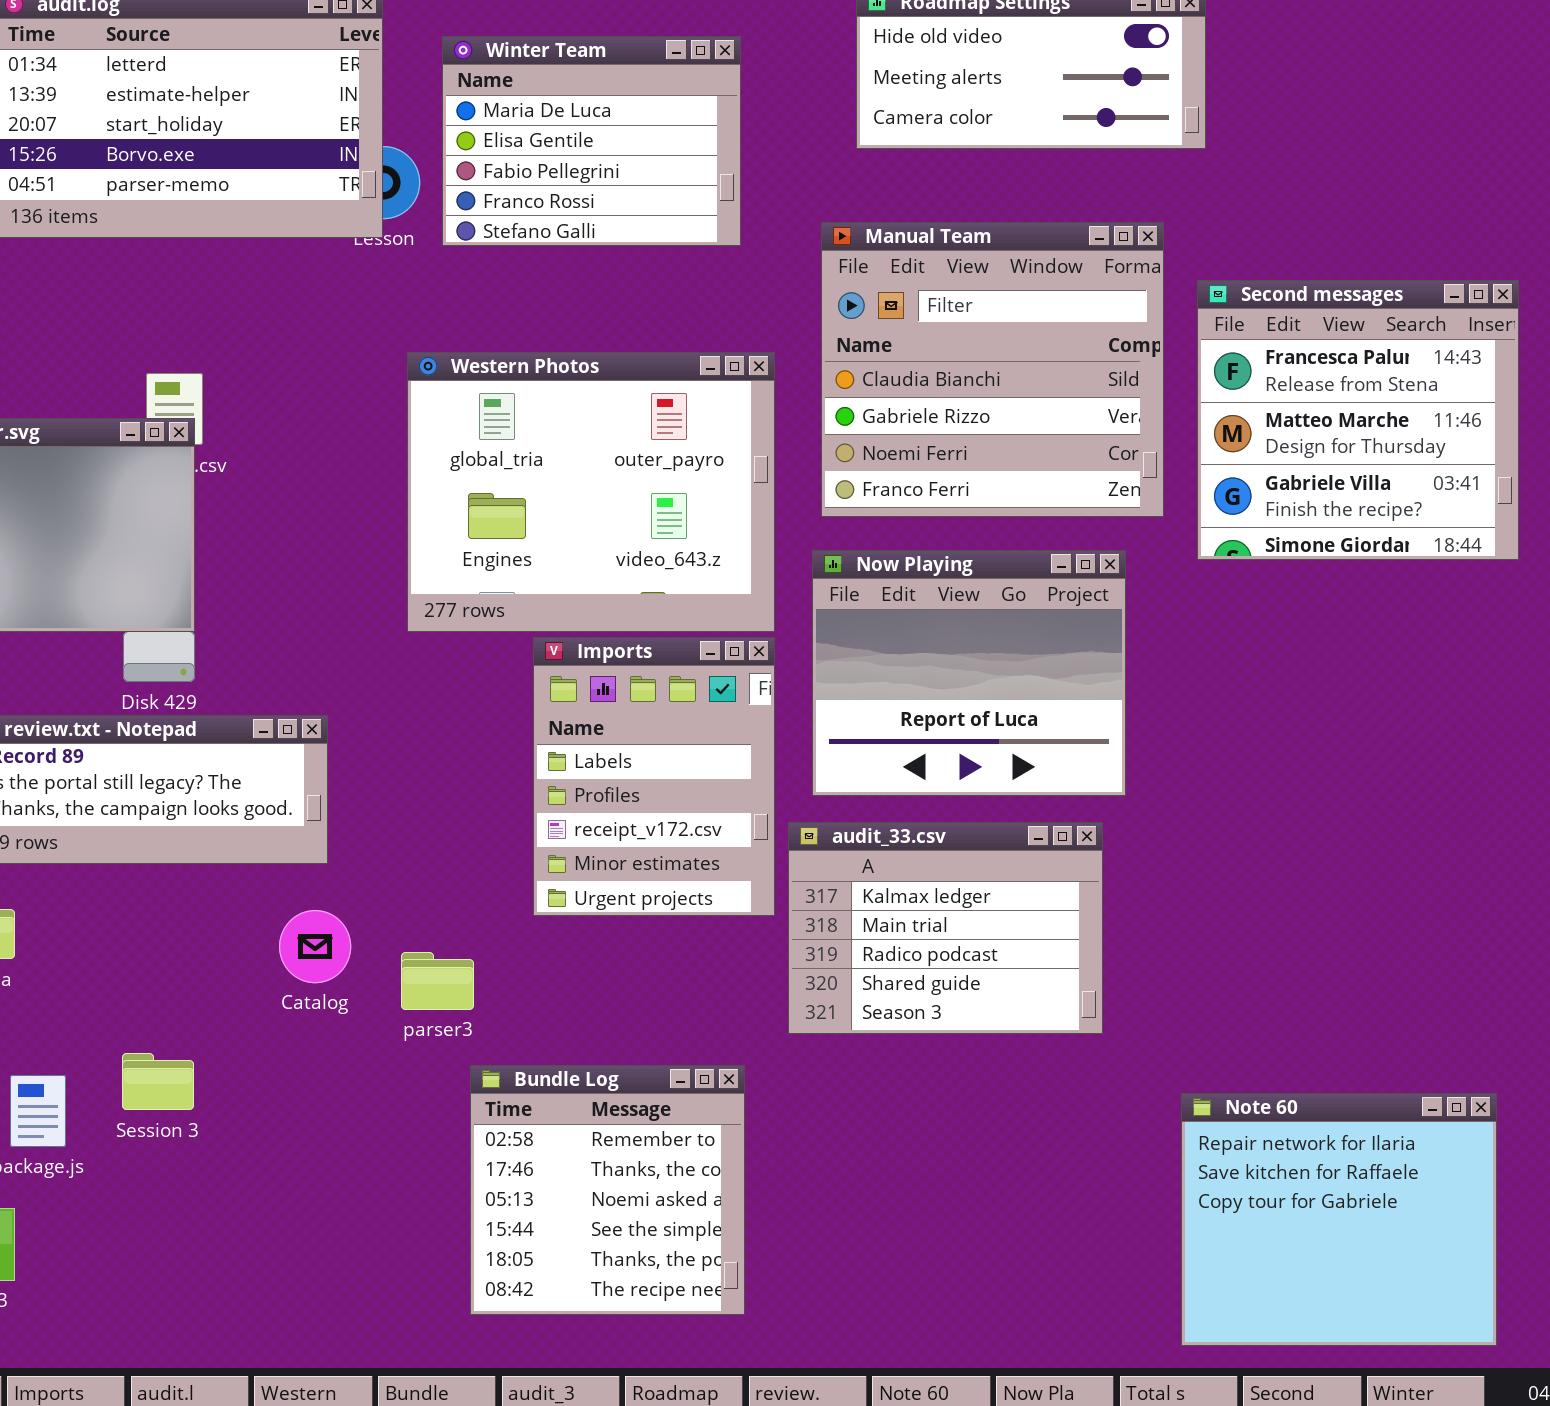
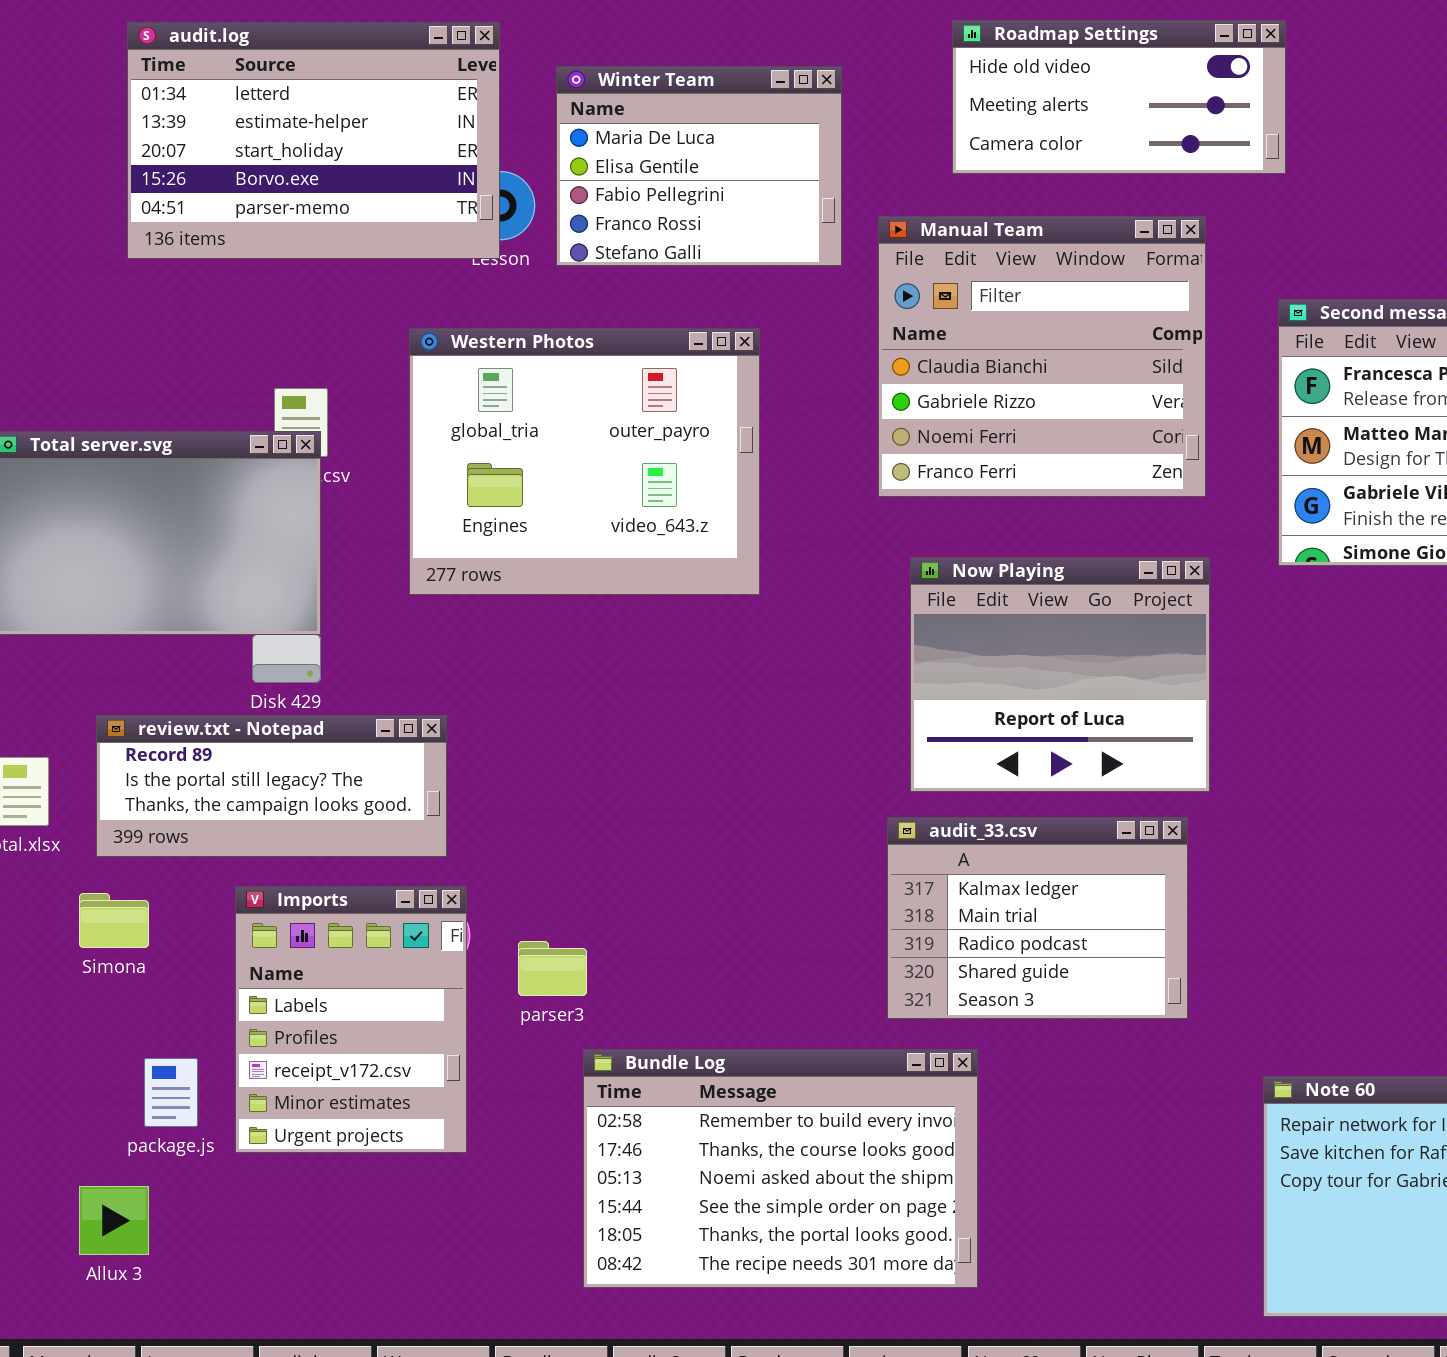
Manual Team: [821,222,1164,517] -> [878,216,1206,497], moved
Western Photos: [407,352,775,632] -> [409,328,760,595], moved
Imports: [533,637,775,916] -> [235,886,467,1153], moved
Bundle Log: [470,1065,745,1315] -> [583,1049,978,1288], resized

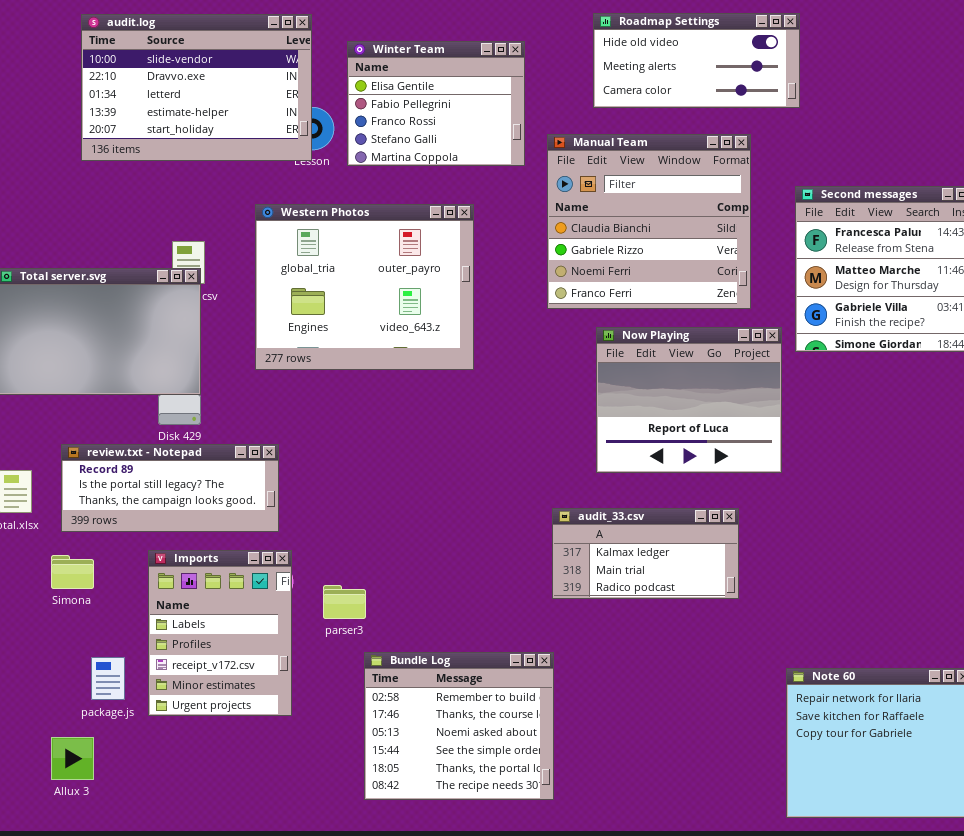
audit.log: [127,22,500,259] -> [81,14,312,161], scrolled up 2 rows
Winter Team: [556,66,842,266] -> [347,41,525,166], scrolled down 1 row
Now Playing: [910,557,1210,792] -> [596,327,782,473], moved
audit_33.csv: [887,817,1188,1019] -> [552,508,739,599], resized
Bundle Log: [583,1049,978,1288] -> [364,652,554,800], resized

